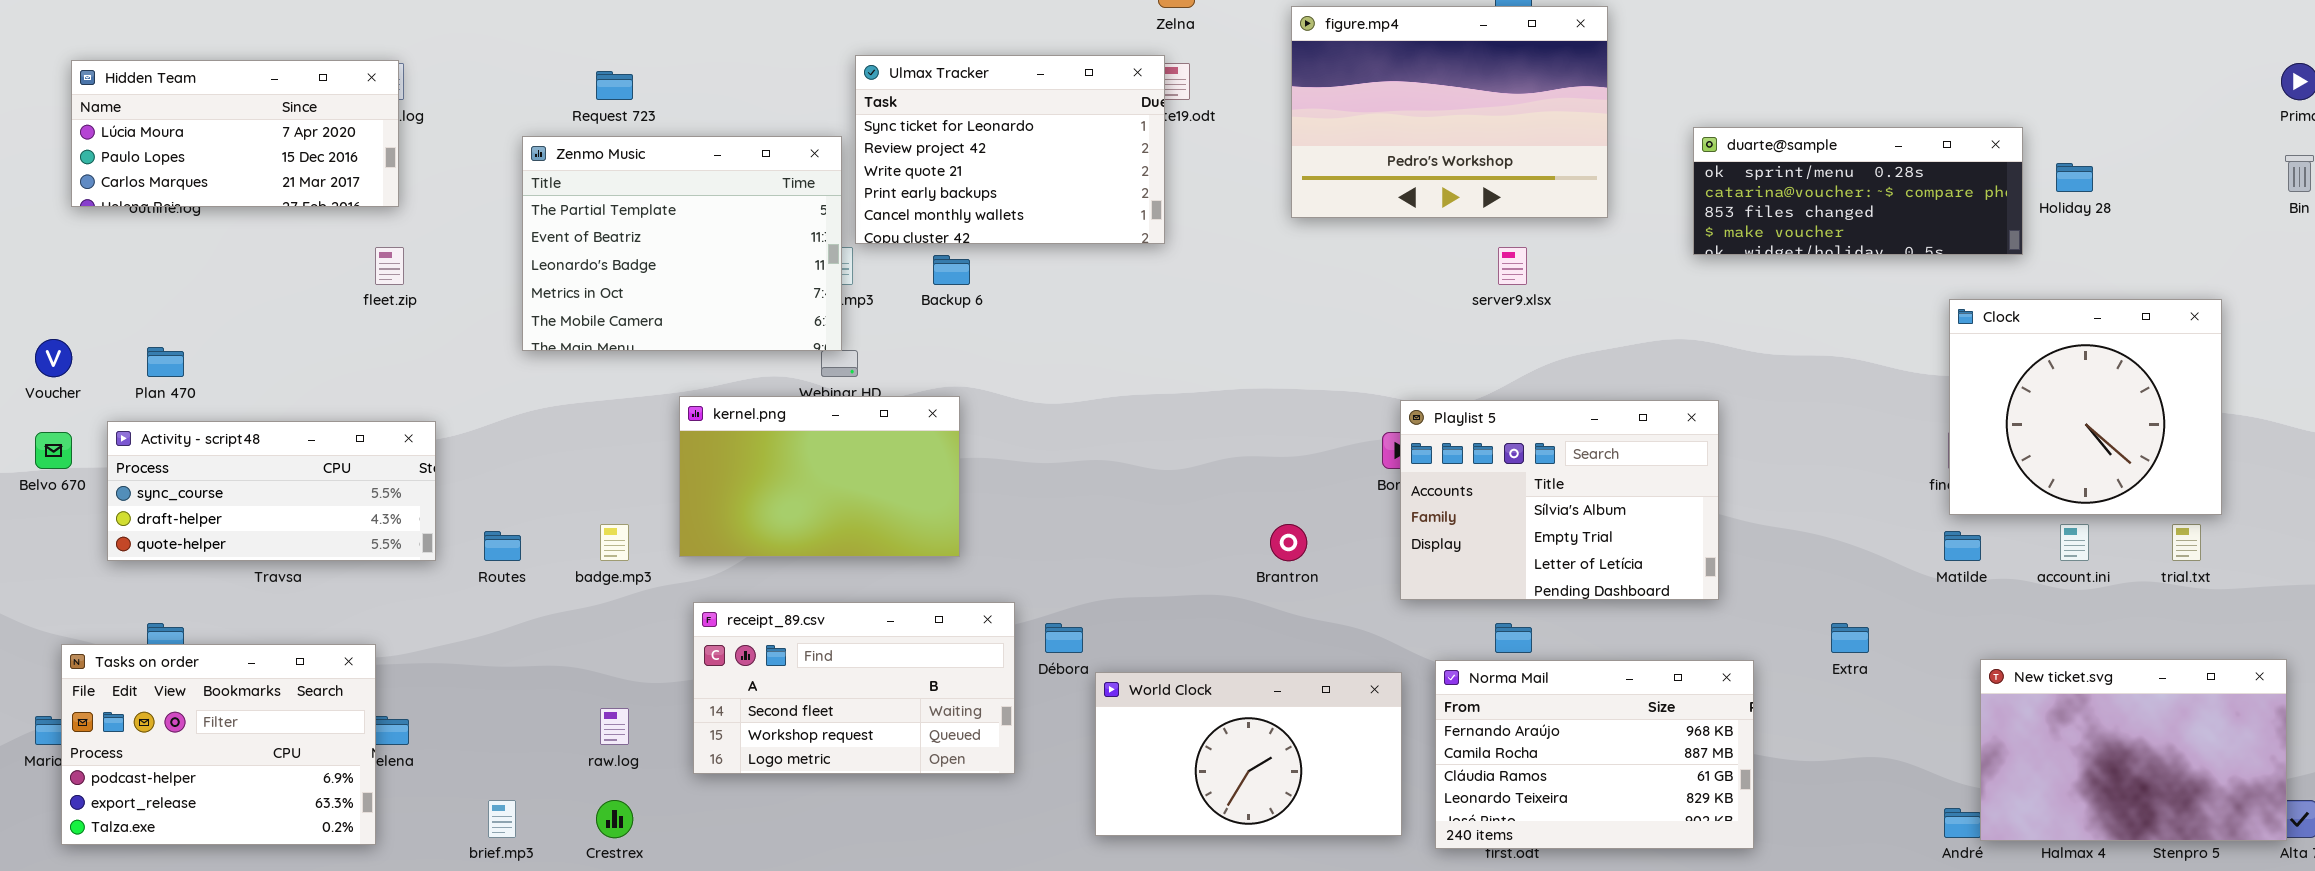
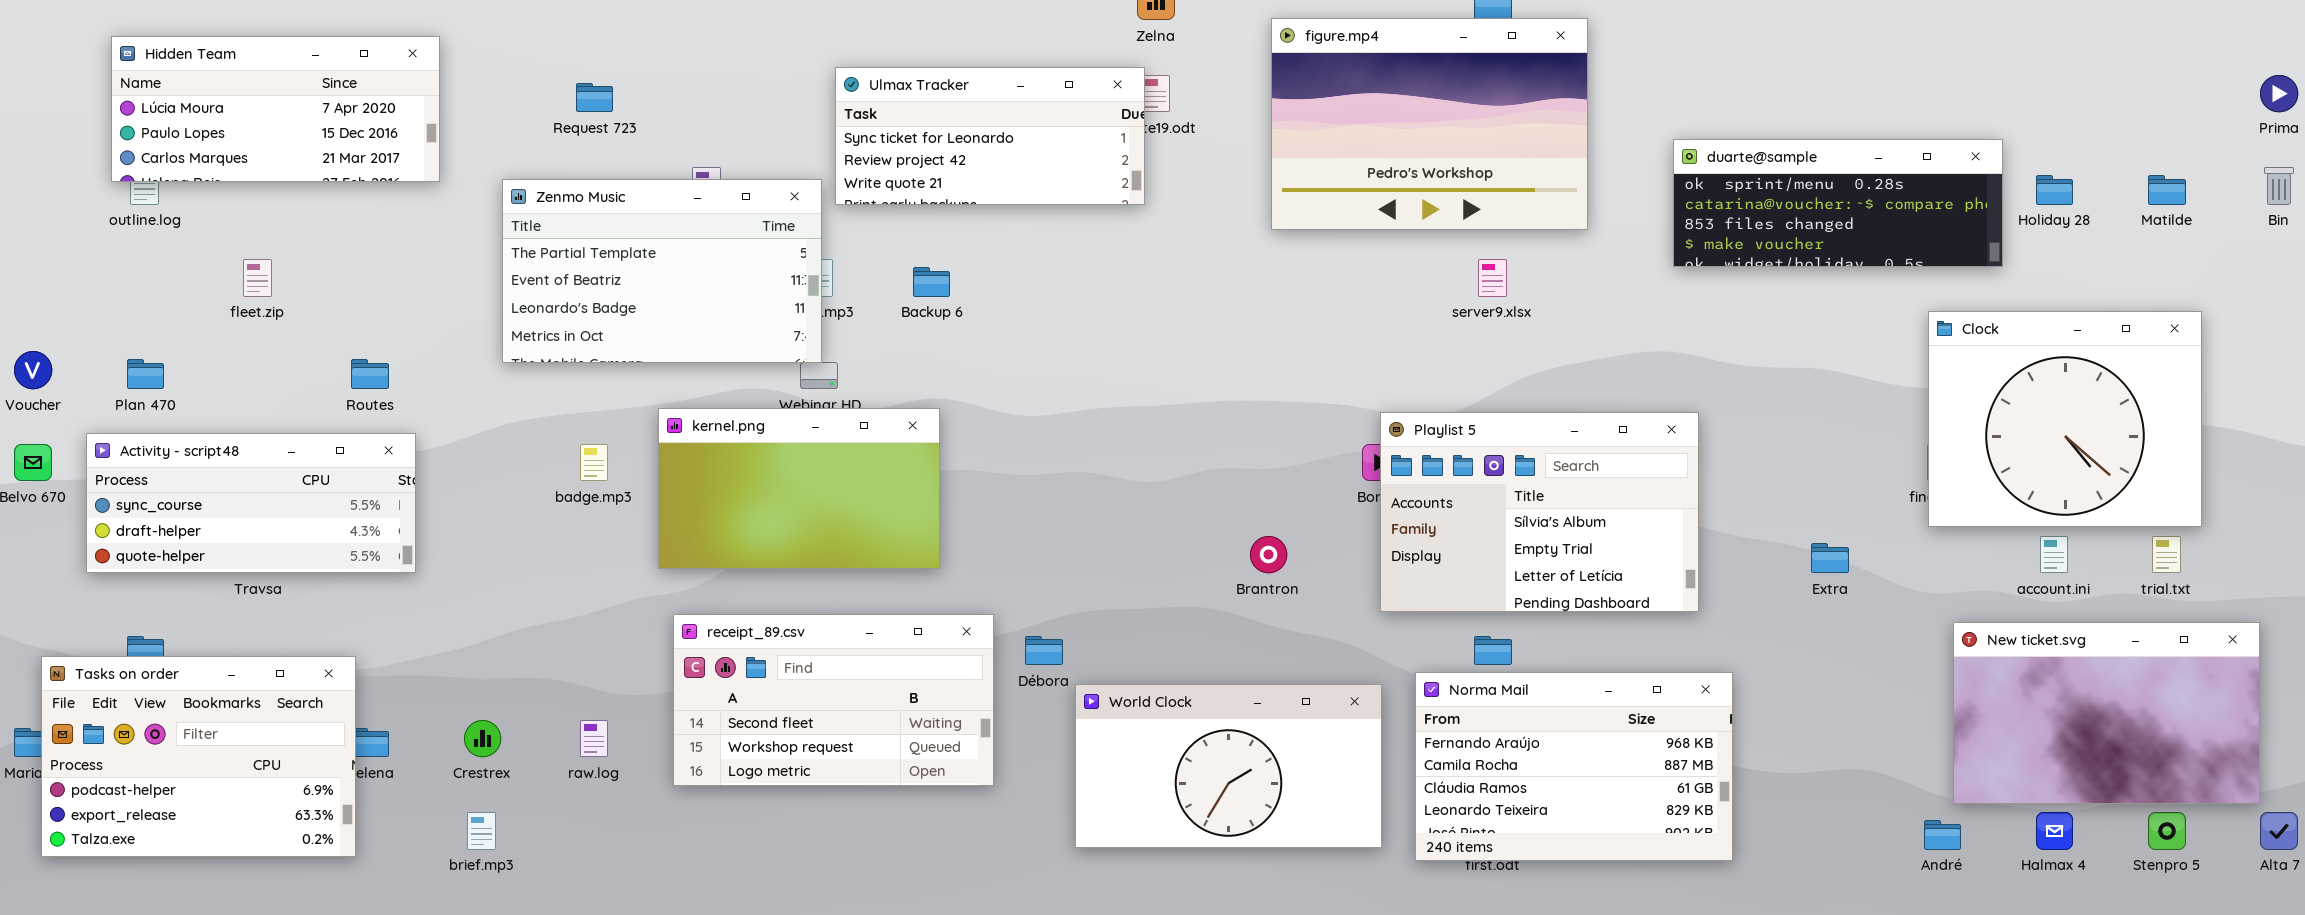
Ulmax Tracker: [855,55,1165,244] -> [835,67,1145,205], resized
Hidden Team: [71,60,399,207] -> [111,36,440,182], moved
Zenmo Music: [522,136,842,351] -> [502,179,822,363], resized
fleet.zip: [375,247,404,285] -> [243,259,272,297], moved
badge.mp3: [600,524,629,561] -> [580,444,608,481], moved
Routes: [484,531,521,561] -> [351,359,389,389], moved
Matilde: [1944,531,1981,561] -> [2148,175,2186,205], moved
Extra: [1831,623,1869,653] -> [1811,543,1849,573], moved
New ticket.svg: [1980,659,2287,841] -> [1953,622,2260,804], moved
Crestrex: [596,800,633,838] -> [464,720,501,757], moved

